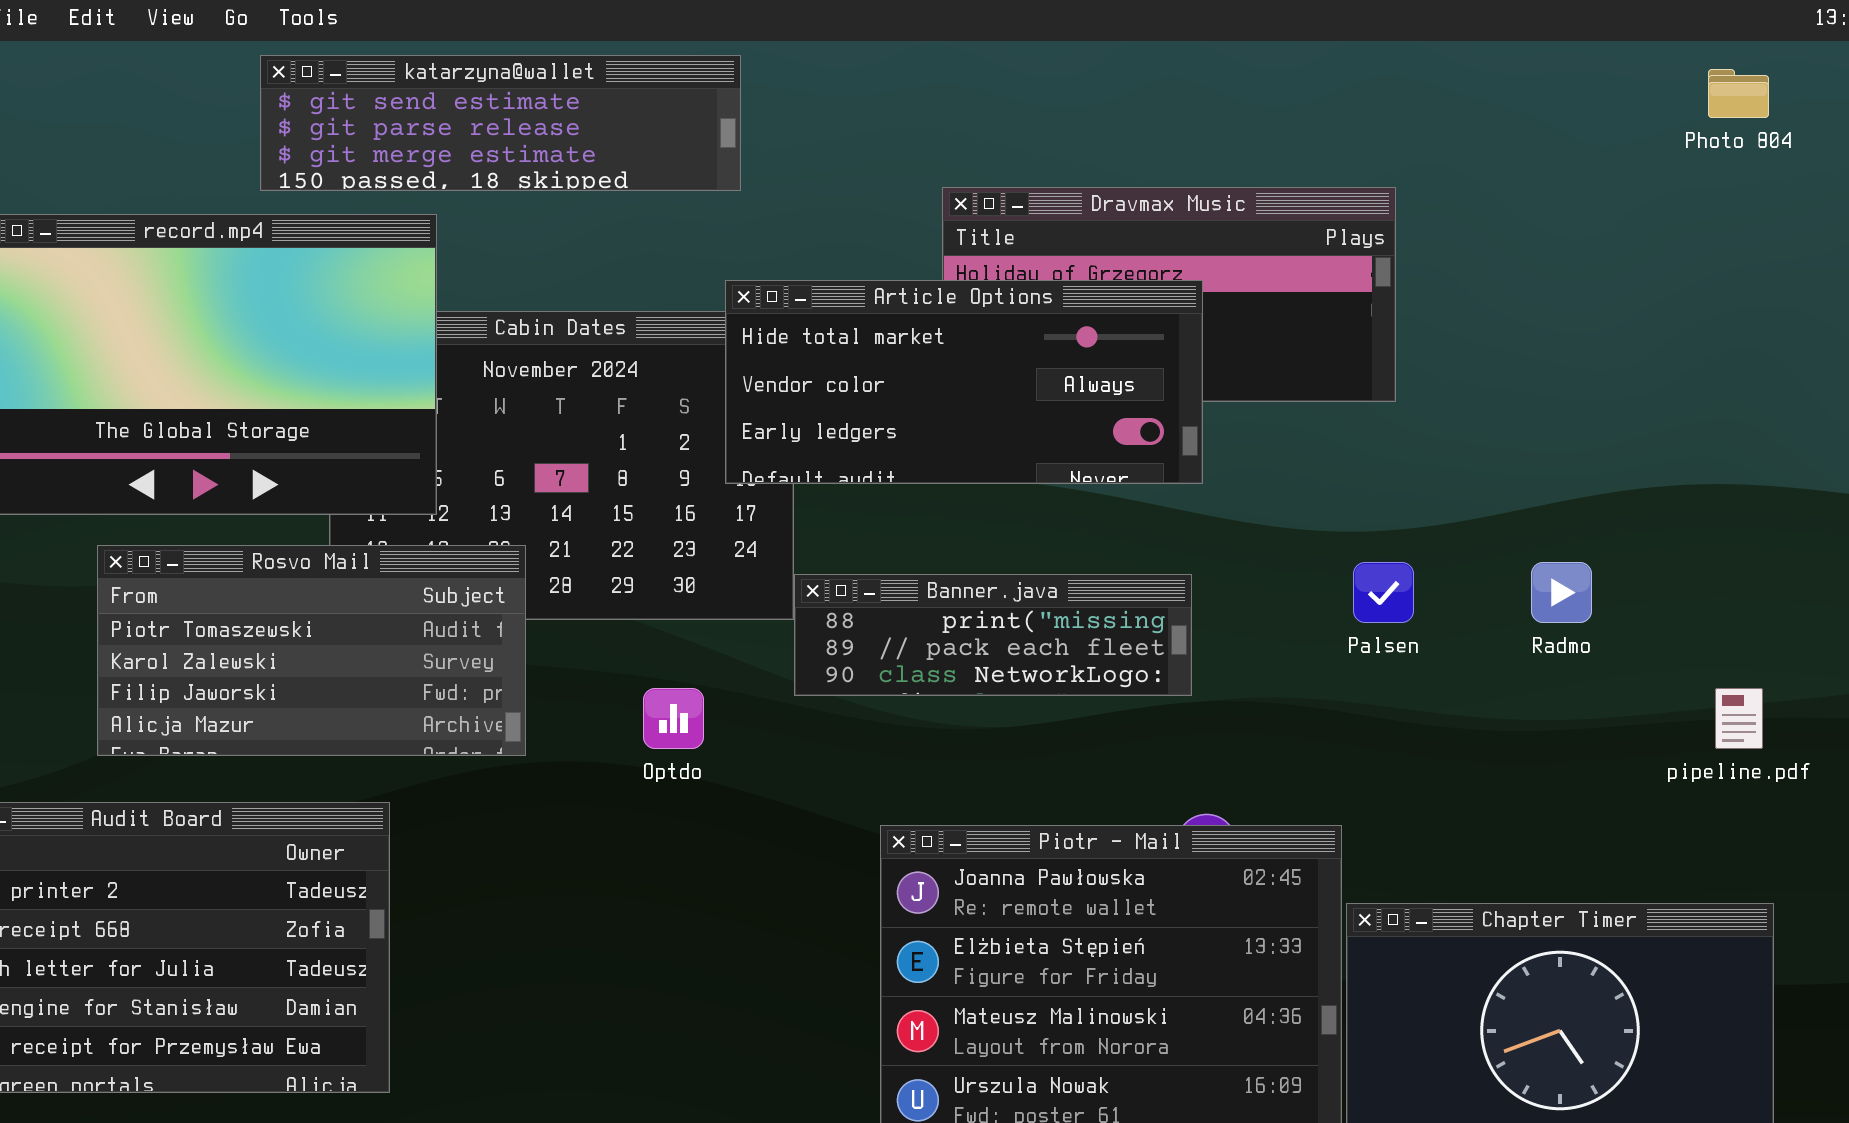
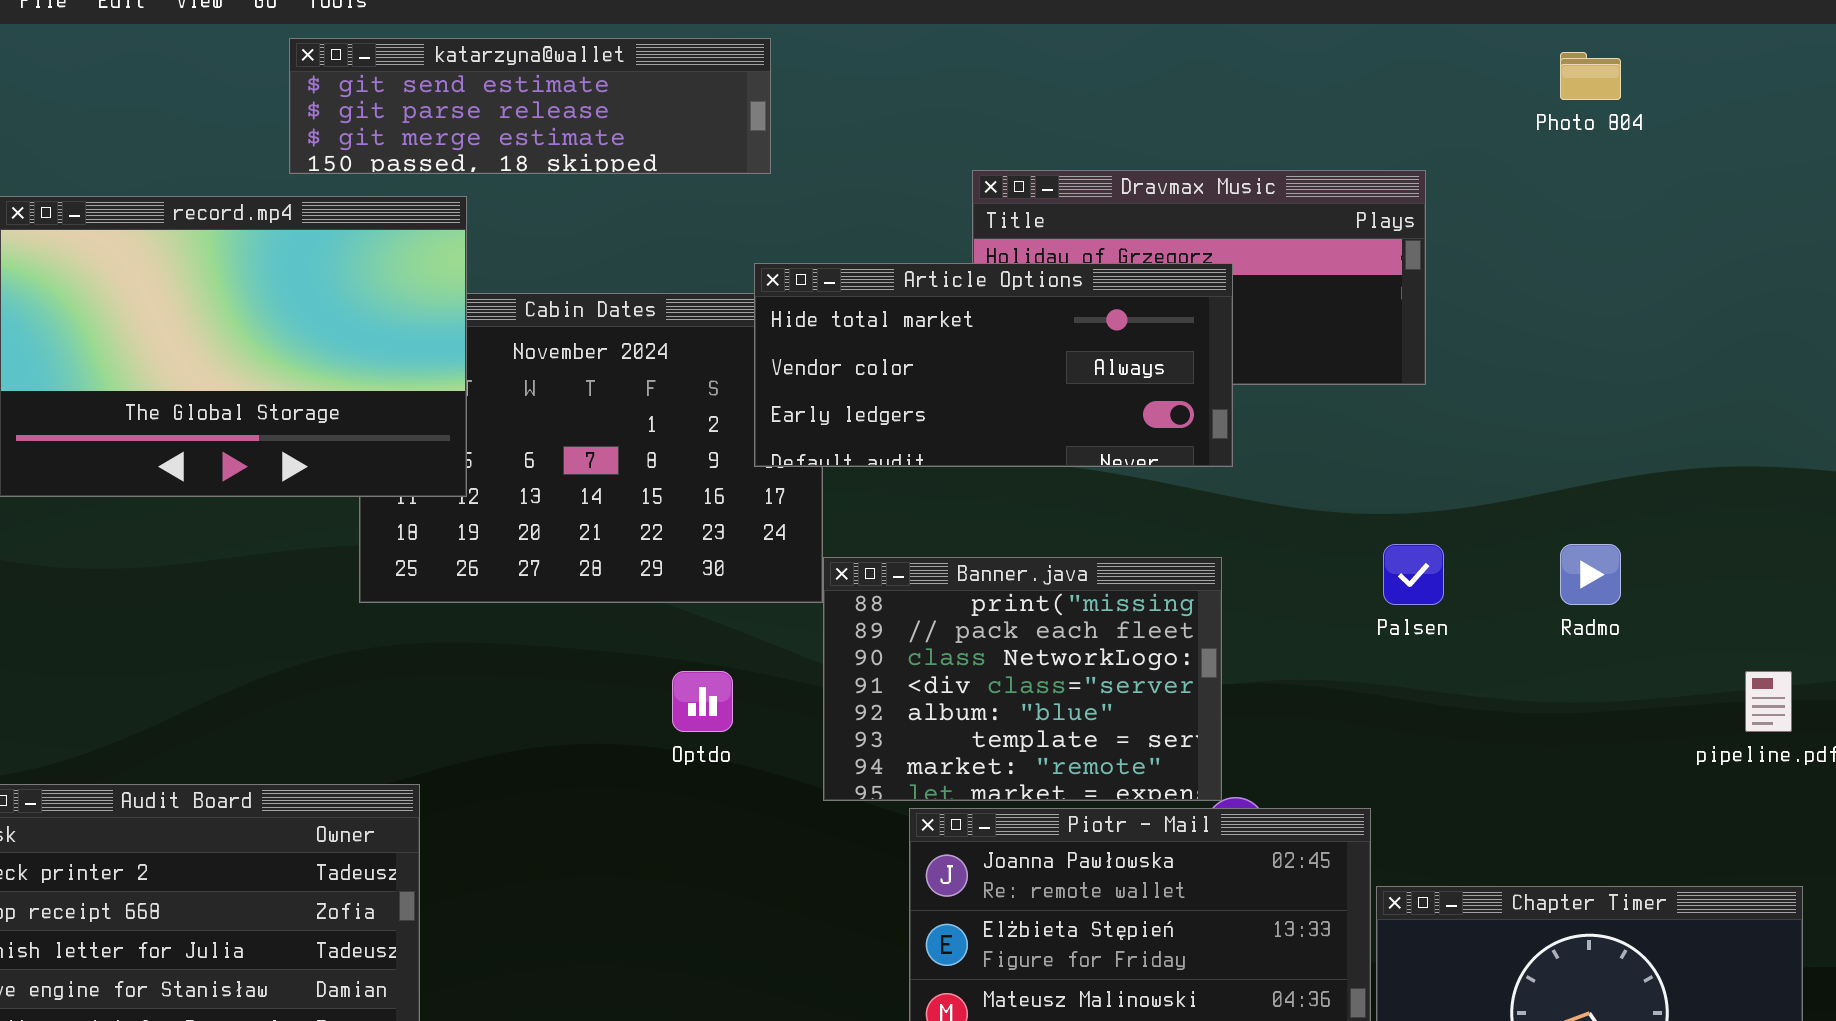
Photo 804: [1708,69,1769,118] -> [1560,52,1621,100], moved
Rosvo Mail: [97,545,526,756] -> none, closed
Banner.java: [794,574,1192,696] -> [823,557,1222,801], resized

